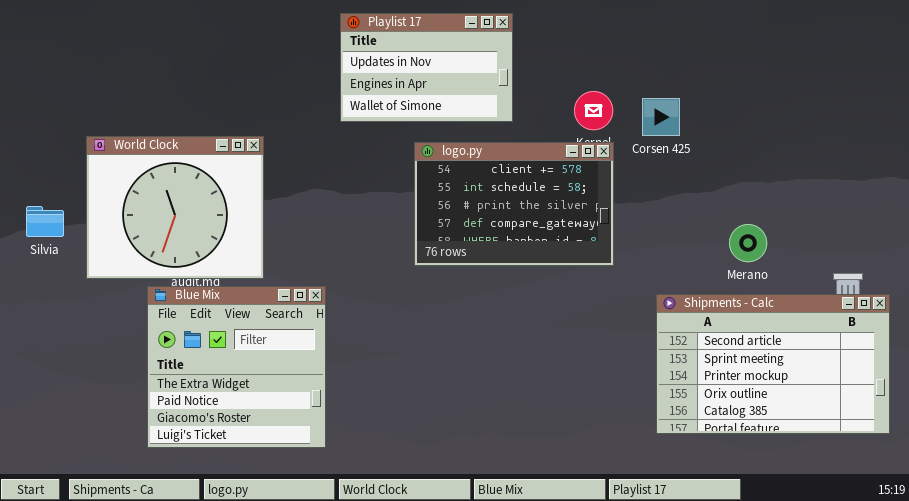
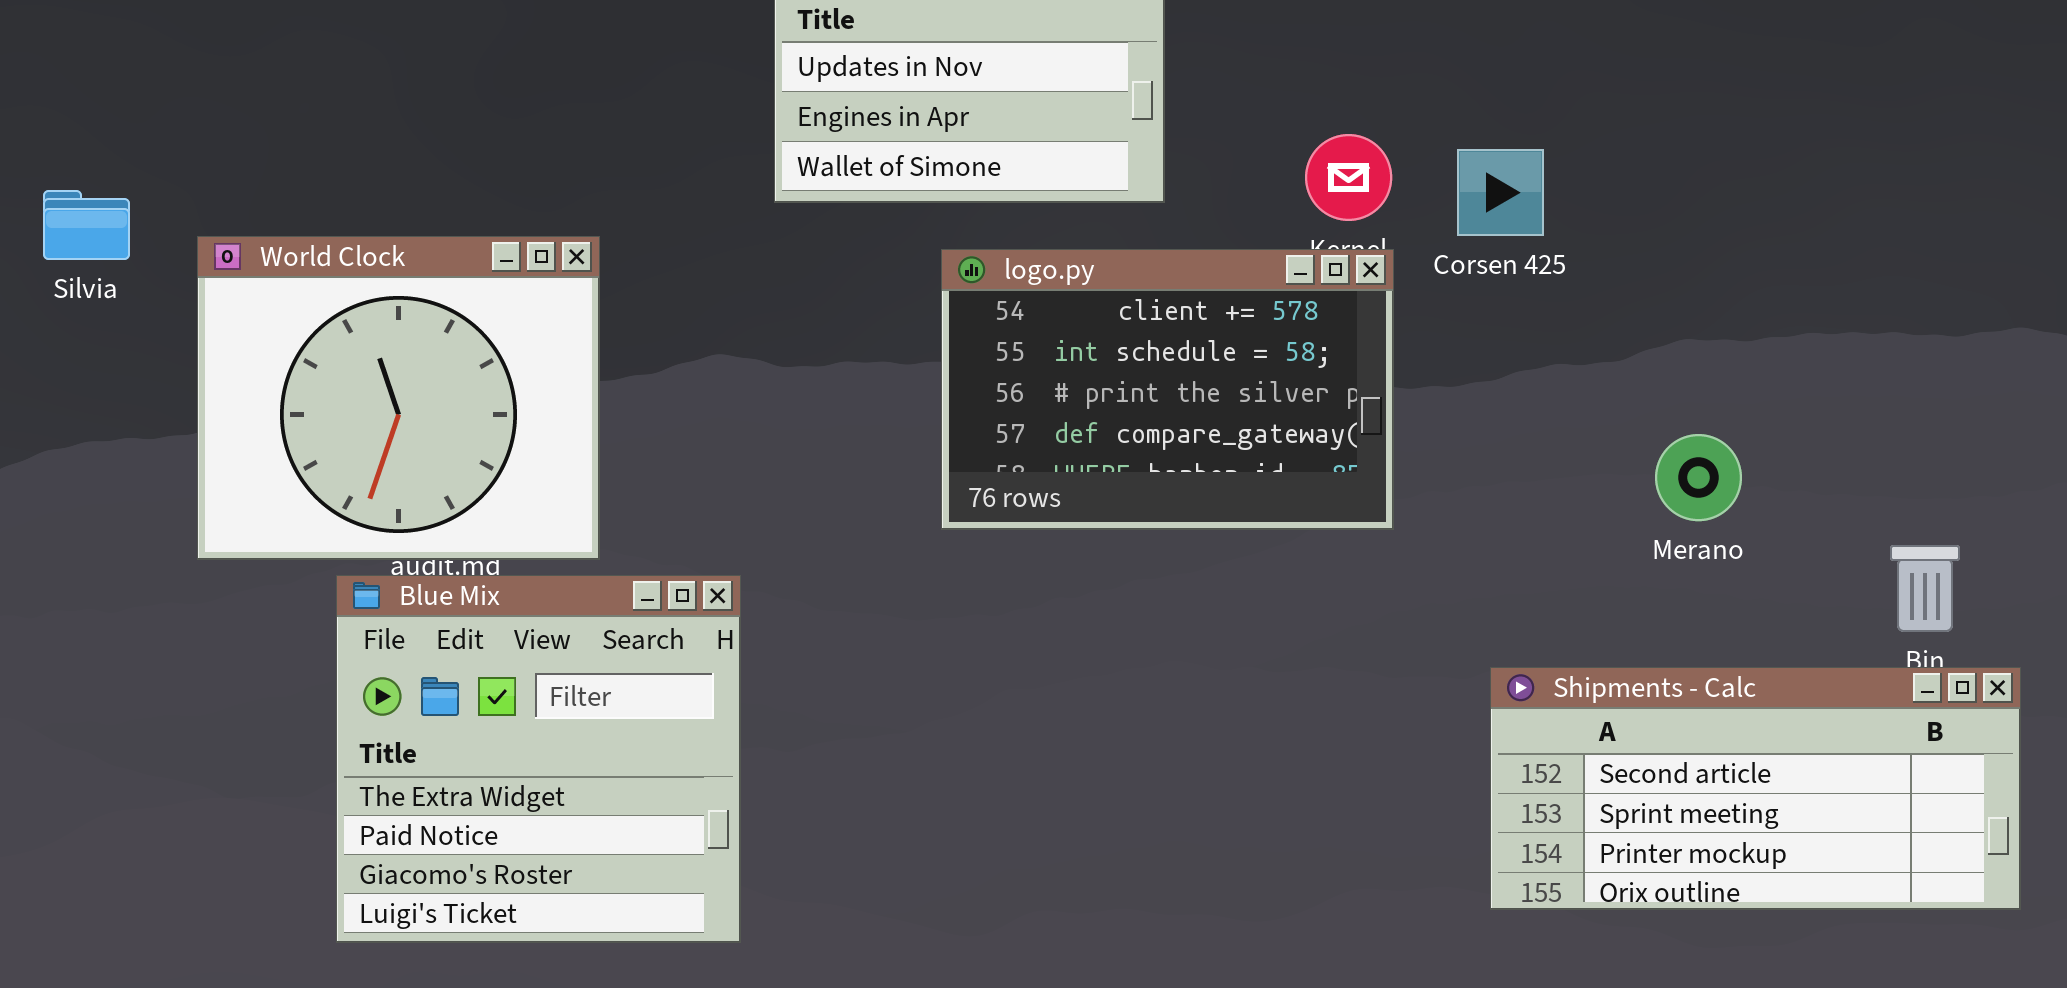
Silvia: [26,206,64,237] -> [43,190,130,260], moved
Shipments - Calc: [656,294,890,434] -> [1490,667,2021,910], resized

